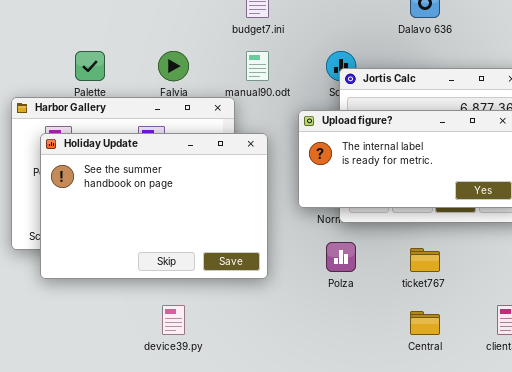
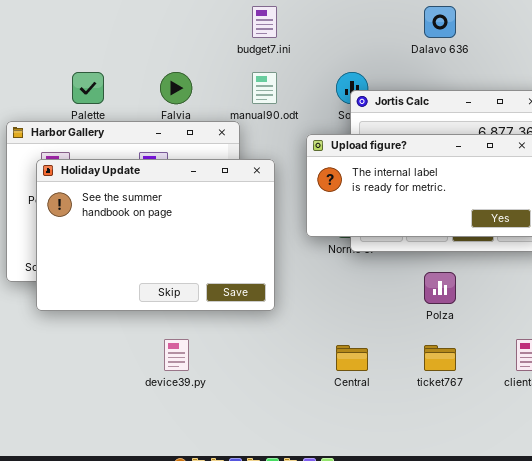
Polza: [326,242,356,272] -> [424,272,456,304], moved
ticket767: [410,248,440,272] -> [424,345,456,371], moved
Central: [410,311,440,335] -> [336,345,368,371], moved

